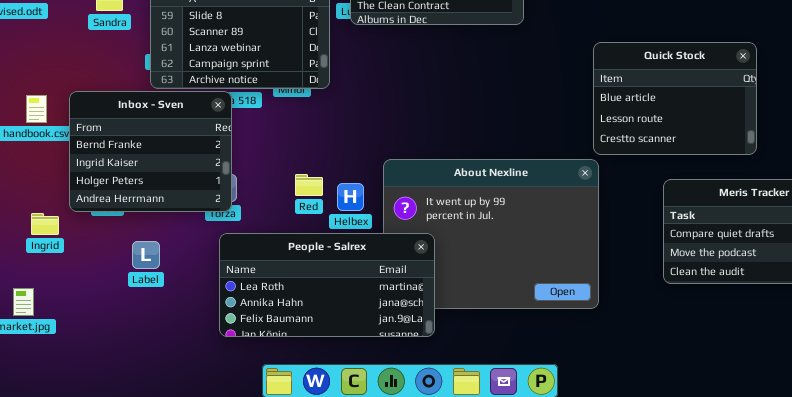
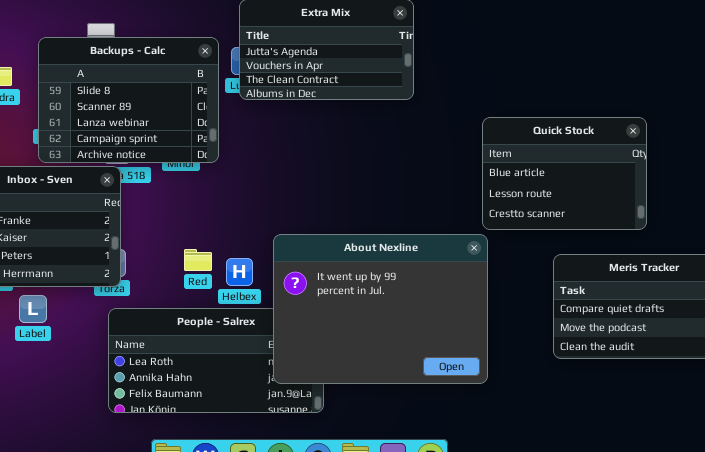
About Nexline: [383,159,599,309] -> [273,234,488,384], raised
Label: [132,241,160,269] -> [19,295,47,323], moved

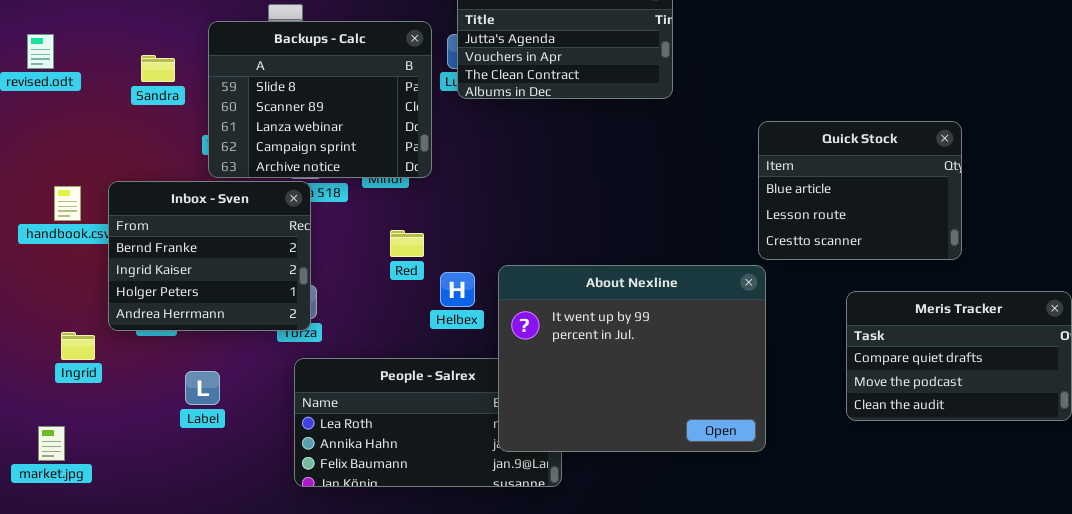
Red: [184,249,212,271] -> [390,230,424,257], moved
Helbex: [226,258,253,286] -> [440,272,475,307], moved
Label: [19,295,47,323] -> [185,371,220,405], moved

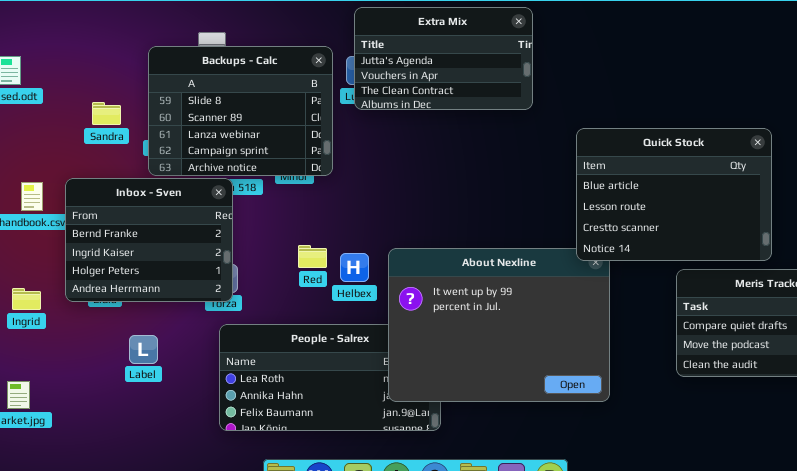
Sandra: [141,55,175,82] -> [92,102,121,125], moved
Quick Stock: [758,121,962,260] -> [576,128,772,261], resized
Red: [390,230,424,257] -> [298,245,327,268], moved
Ingrid: [61,332,95,360] -> [12,288,41,310], moved

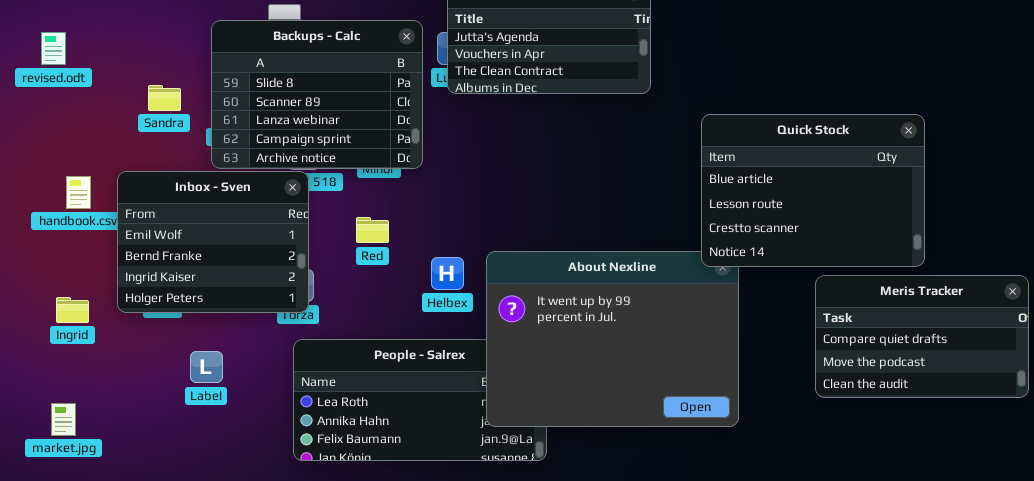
Inbox - Sven: [65,178,233,302] -> [117,171,309,313], scrolled up 1 row
Red: [298,245,327,268] -> [356,217,389,243], moved

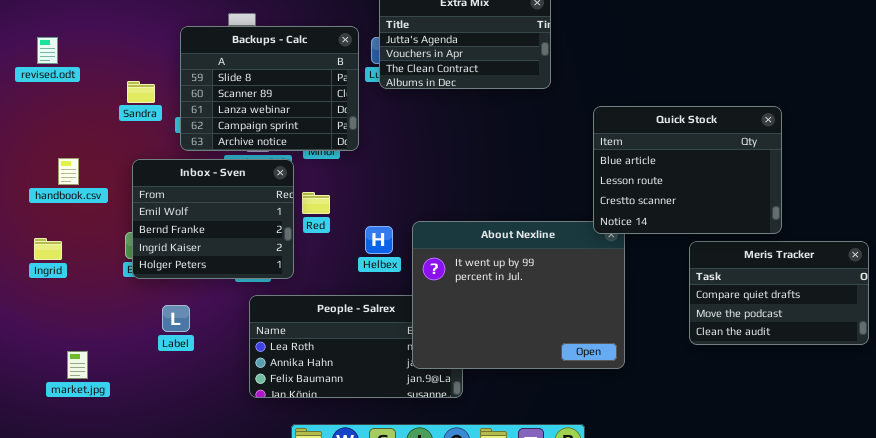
Inbox - Sven: [117,171,309,313] -> [132,159,294,279], moved
Ingrid: [56,297,89,323] -> [34,238,62,260], moved
market.jpg: [51,403,76,436] -> [67,351,88,379], moved

